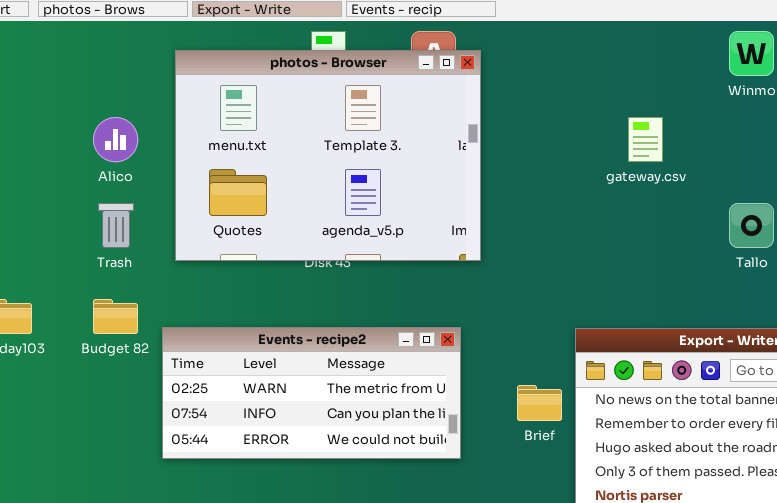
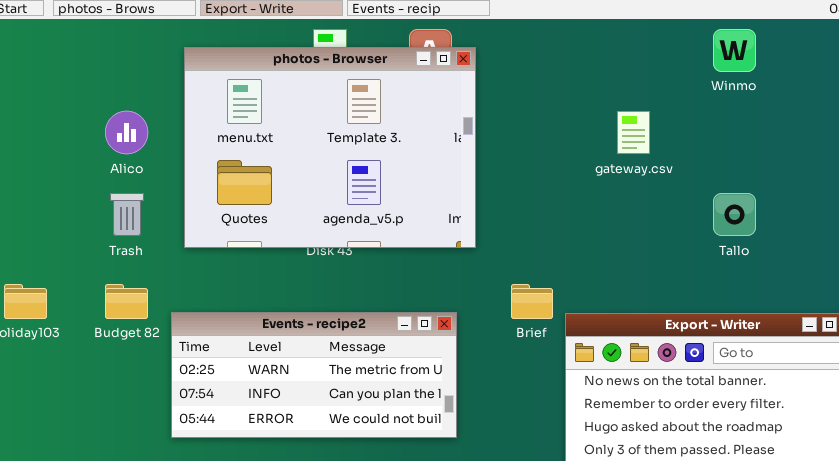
Brief: [517,385,562,421] -> [511,284,553,319], moved

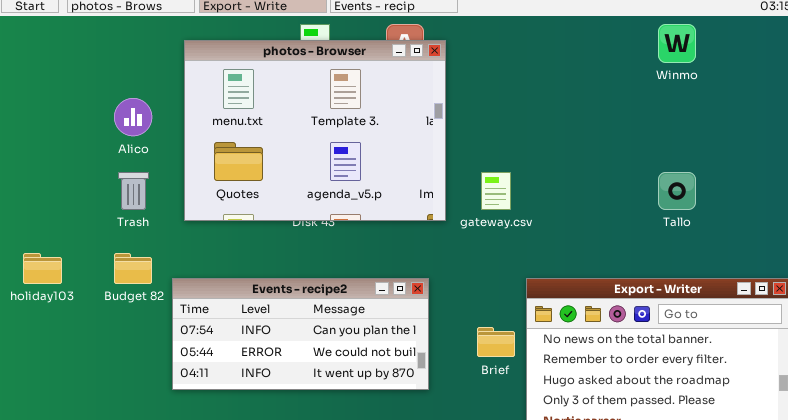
gateway.csv: [617,111,650,154] -> [481,172,511,210], moved
Brief: [511,284,553,319] -> [477,327,515,357], moved
Events - recipe2: [171,312,457,438] -> [172,278,429,390], scrolled down 1 row

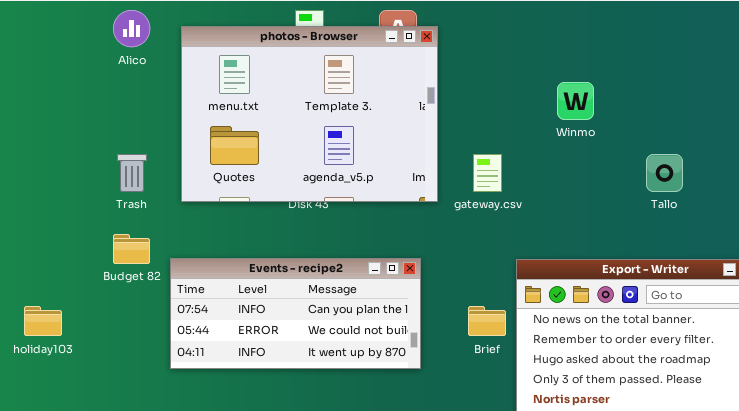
Winmo: [658,24,696,63] -> [557,82,594,120], moved
Alico: [114,98,152,136] -> [113,10,150,47], moved
holiday103: [23,253,62,284] -> [24,306,62,336], moved

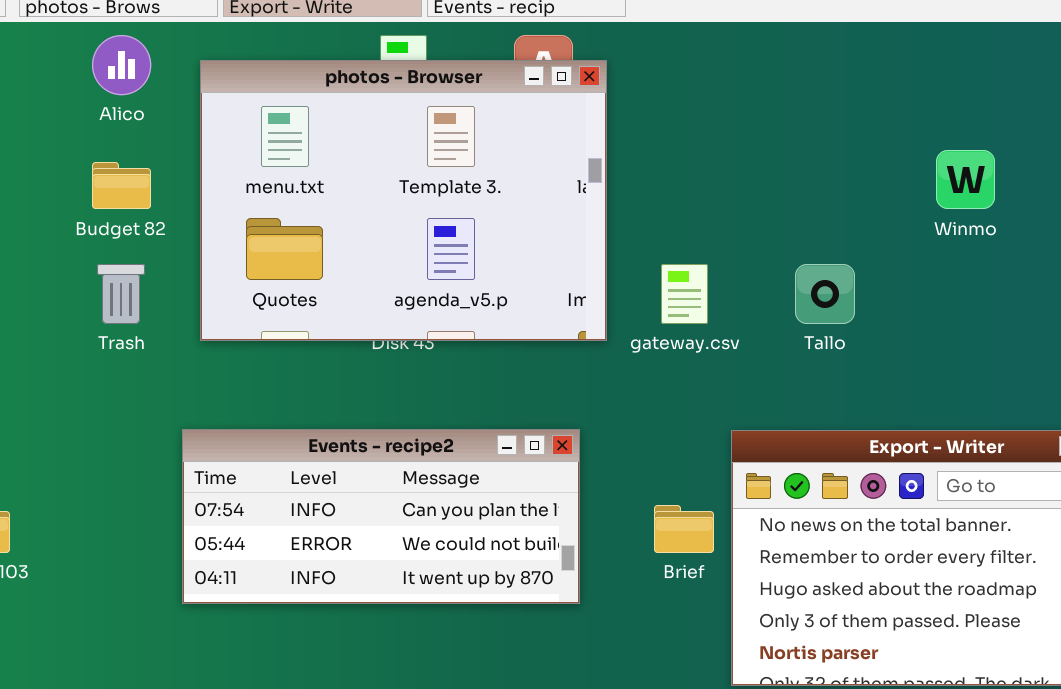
Winmo: [557,82,594,120] -> [936,150,995,209], moved
Tallo: [646,154,683,192] -> [795,264,855,324], moved
Budget 82: [113,234,150,264] -> [92,162,151,209], moved

